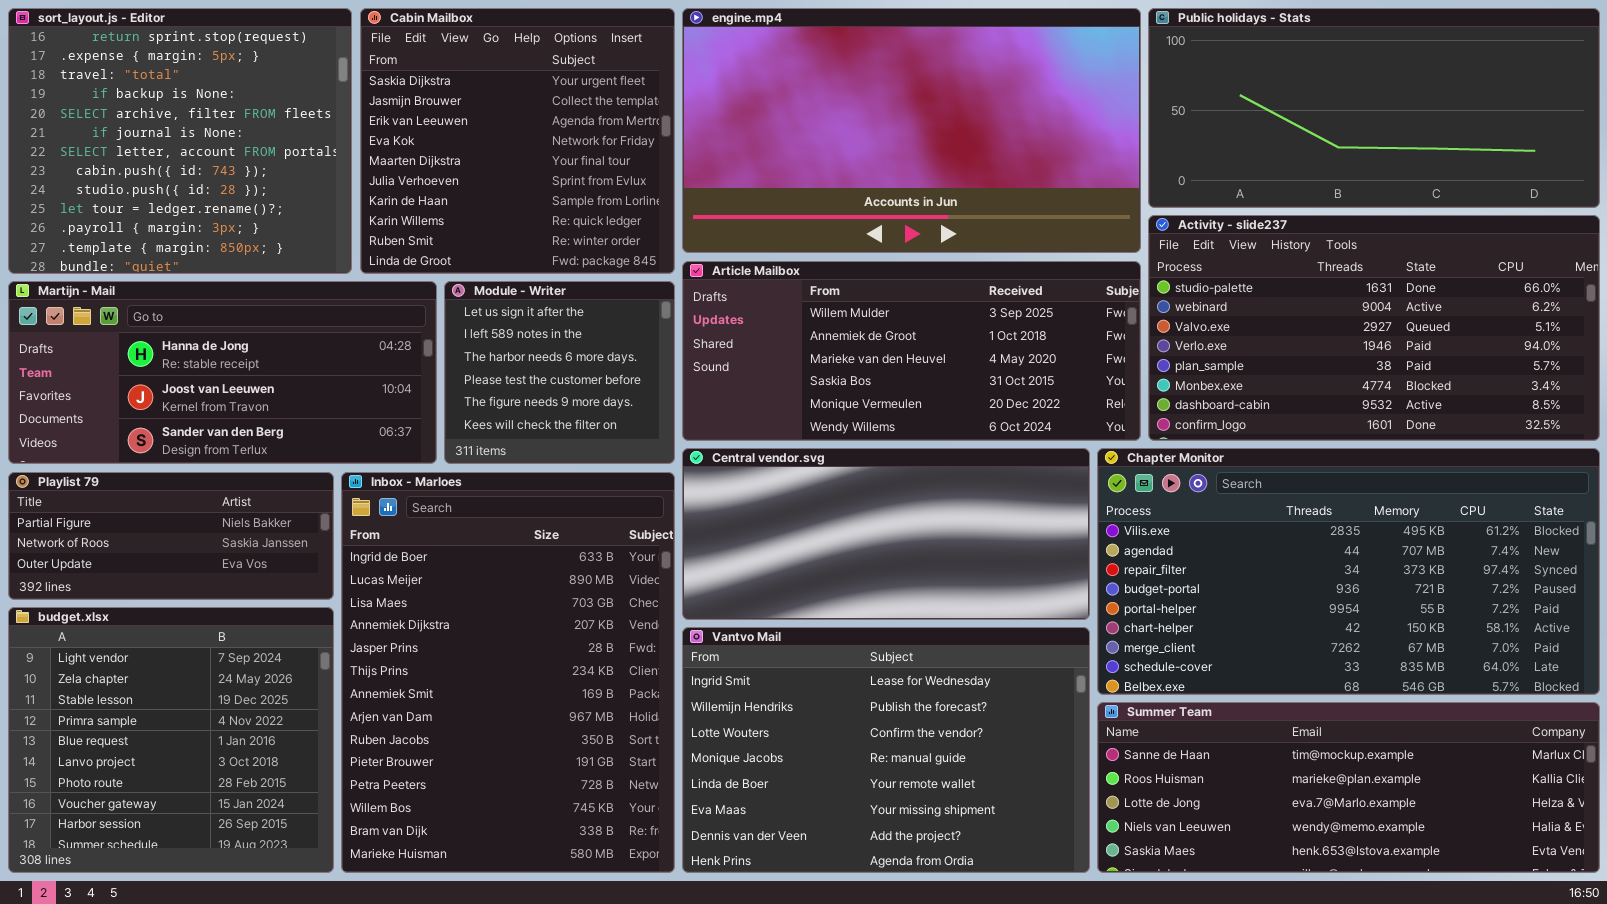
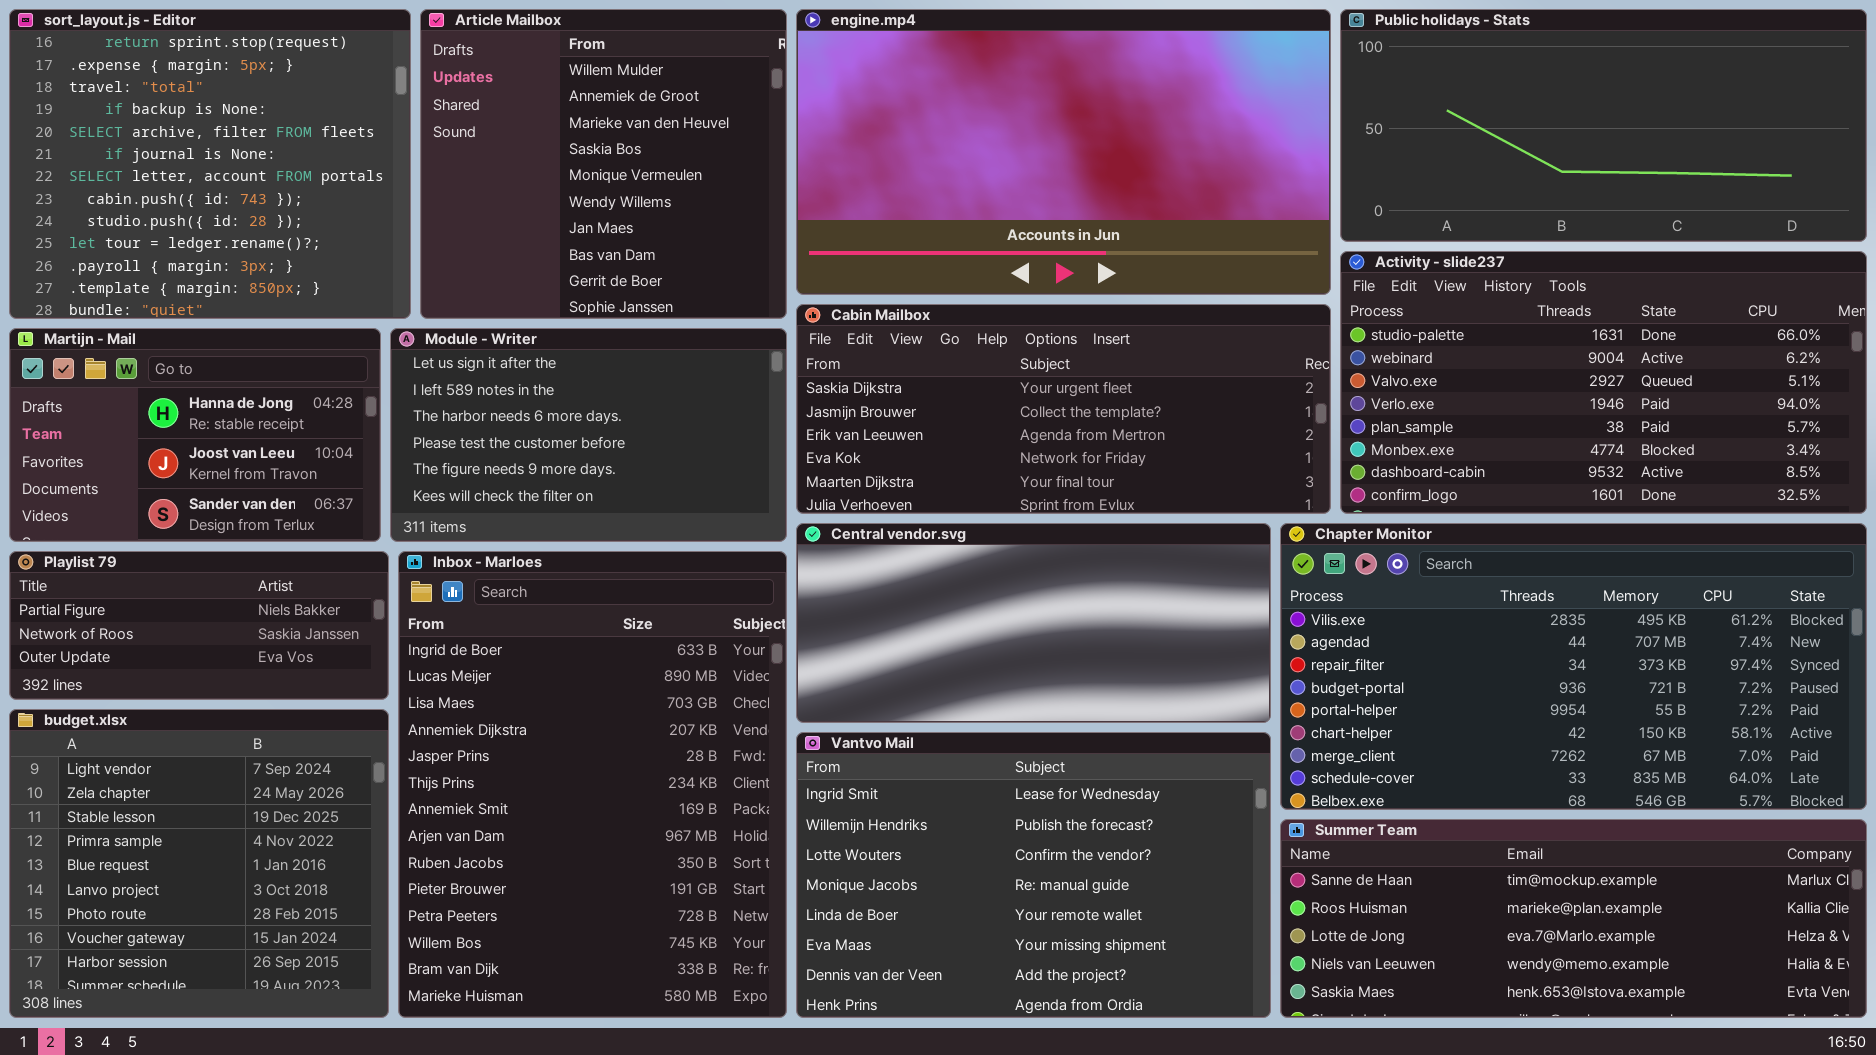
Cabin Mailbox: [360,8,675,274] -> [796,304,1331,514], moved, resized
Article Mailbox: [682,261,1141,441] -> [420,9,787,319], moved, resized
Martijn - Mail: [8,281,437,464] -> [9,328,381,542], resized
Module - Writer: [444,281,675,464] -> [390,328,787,542], resized

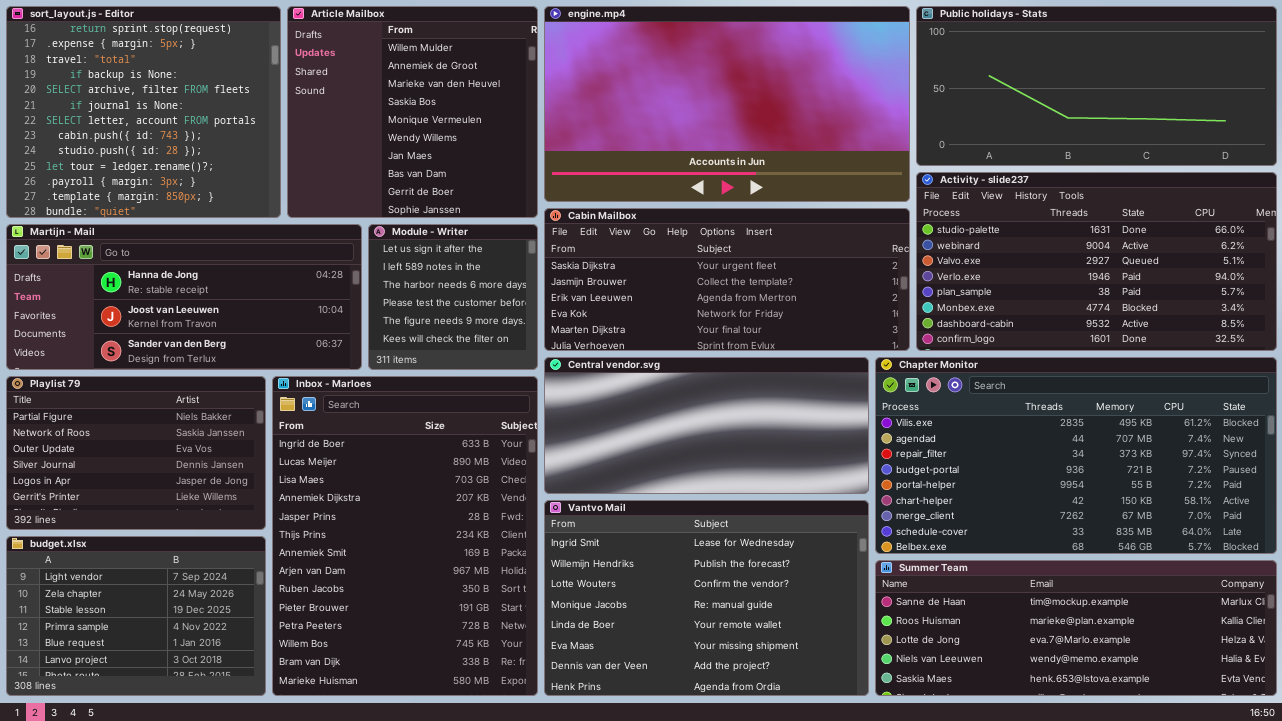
Martijn - Mail: [9,328,381,542] -> [6,224,362,370], resized
Module - Writer: [390,328,787,542] -> [368,224,538,370], resized
Playlist 79: [9,551,389,700] -> [6,376,266,530], resized
budget.xlsx: [9,709,389,1018] -> [6,536,266,696], resized

